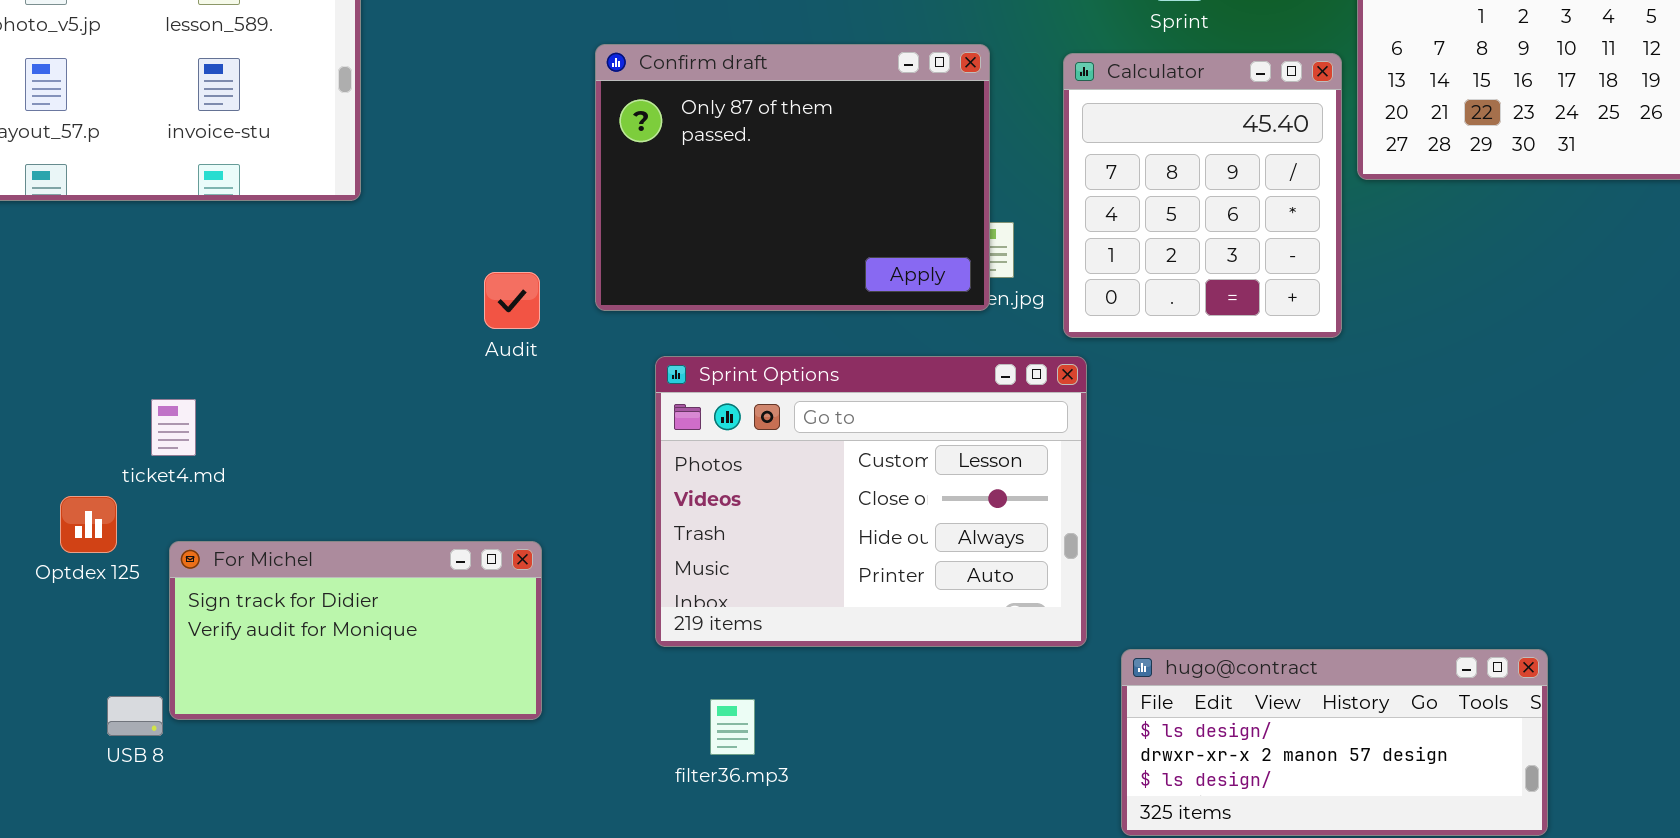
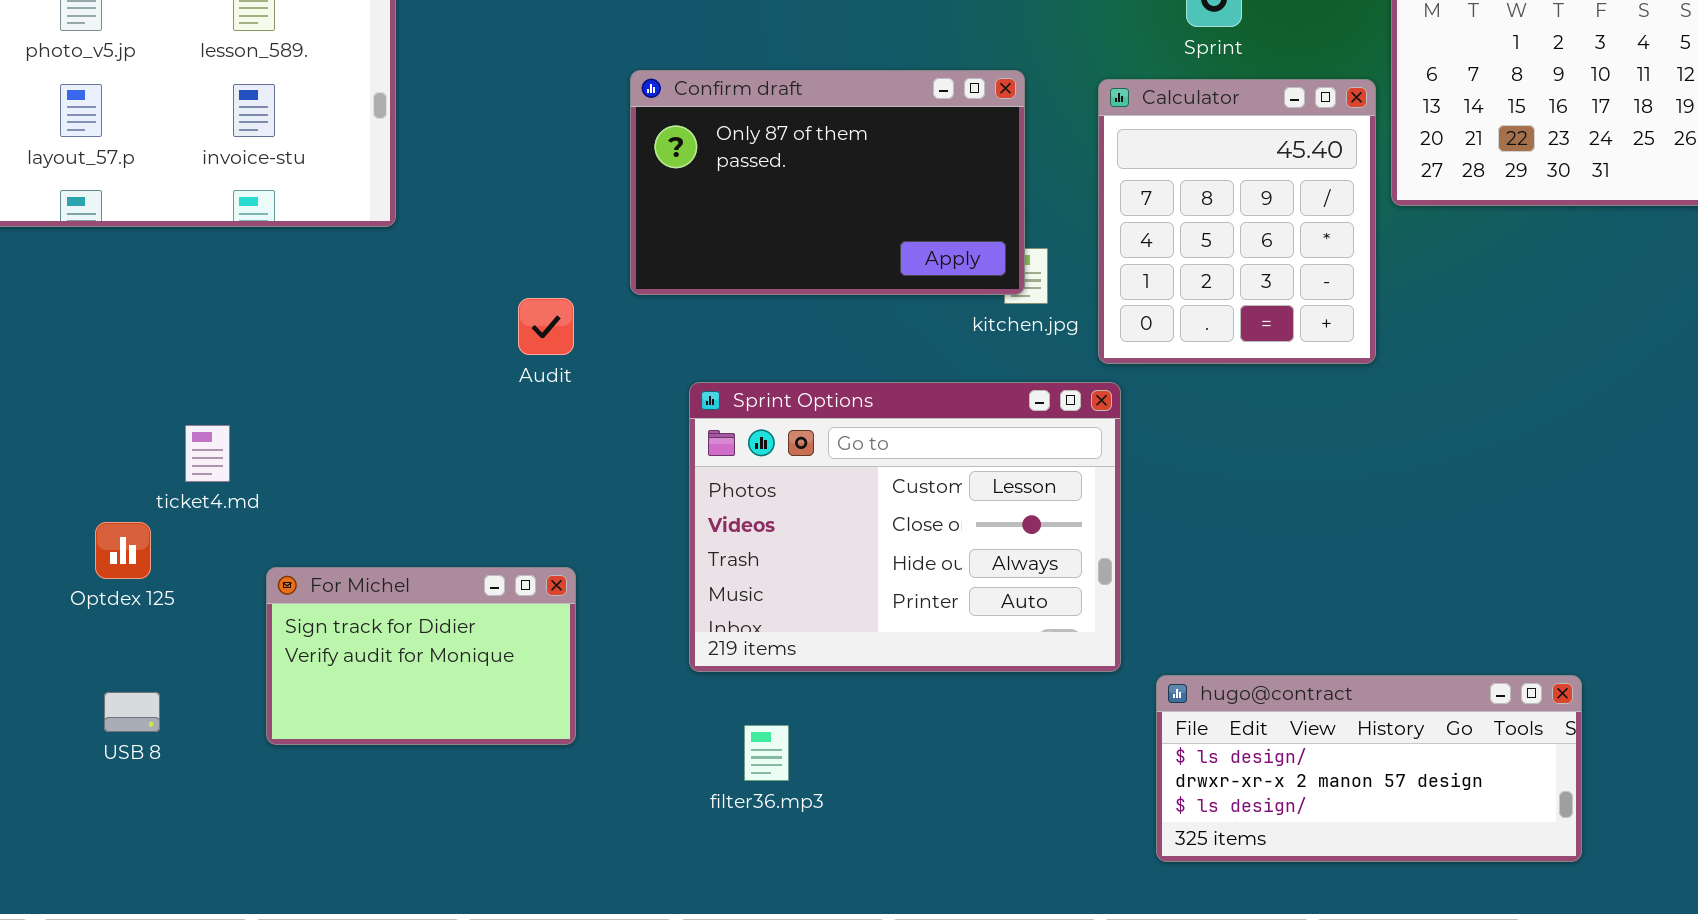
Confirm draft: [595,44,990,311] -> [630,70,1025,295], resized
For Michel: [169,541,542,720] -> [266,567,576,745], resized
USB 8: [107,696,163,736] -> [104,692,160,732], moved

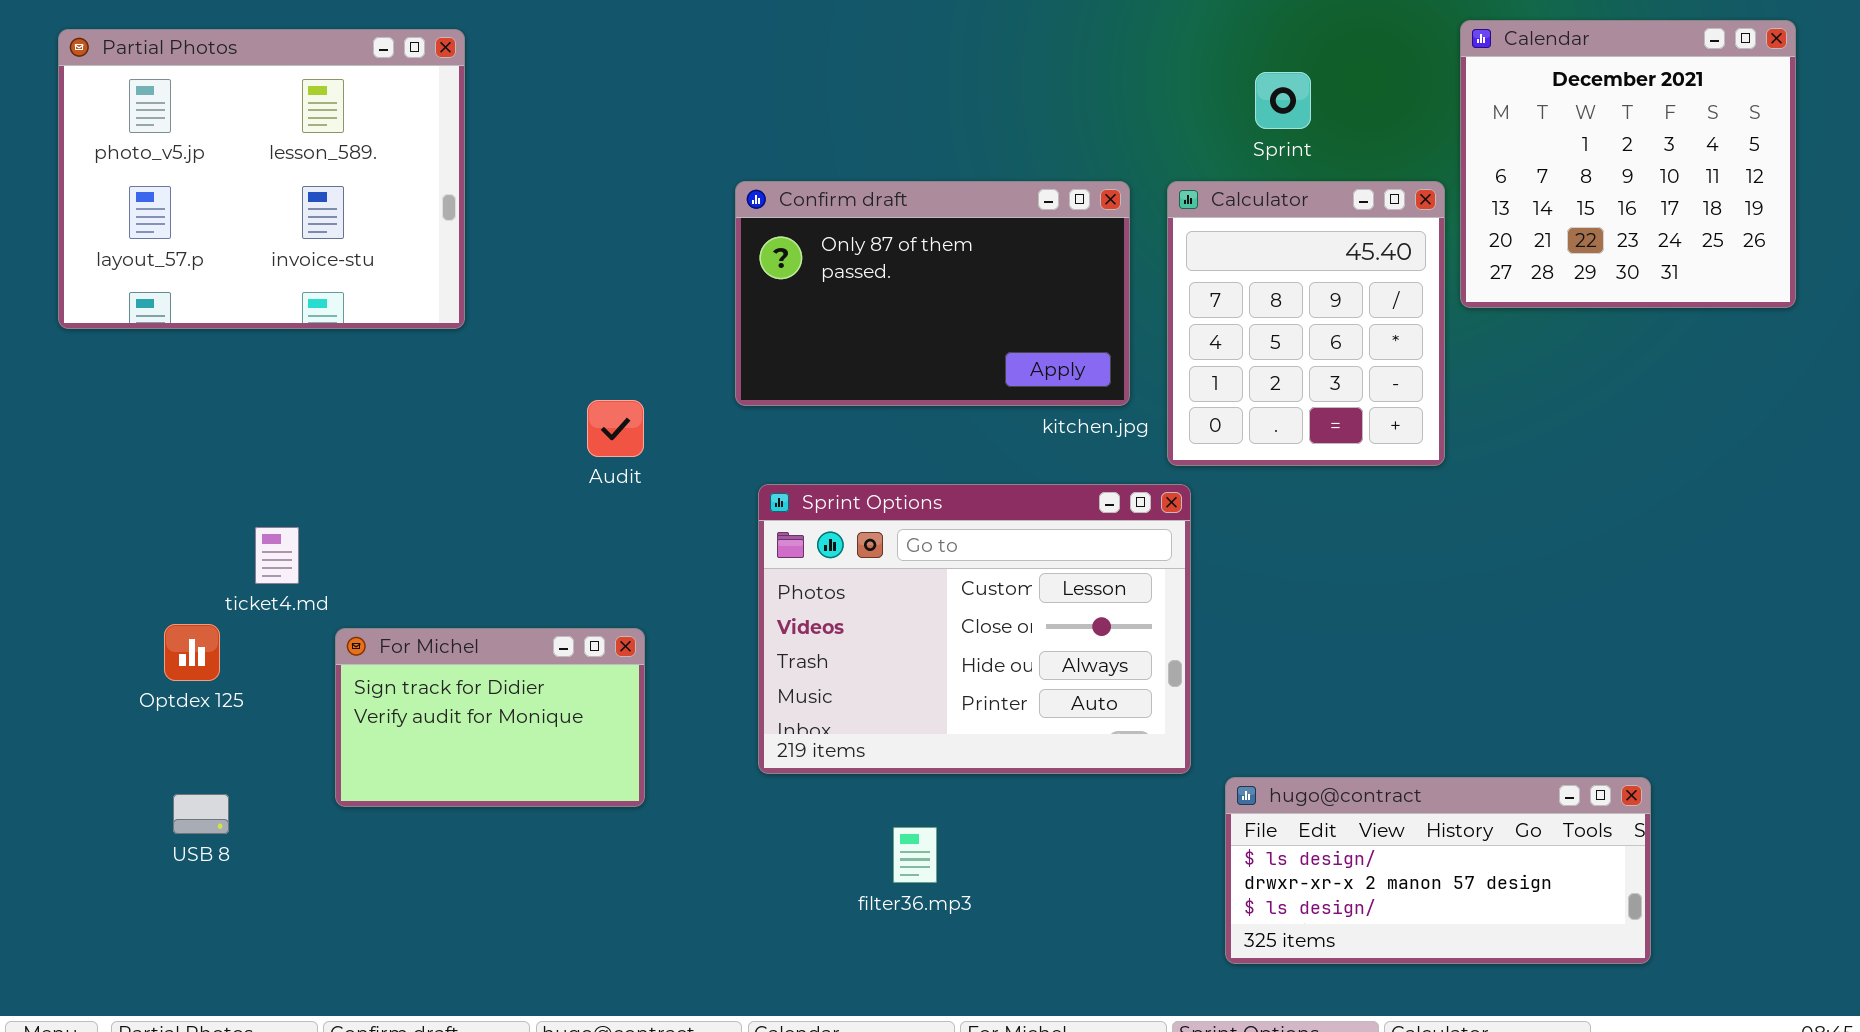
Confirm draft: [630,70,1025,295] -> [735,181,1130,406], moved
For Michel: [266,567,576,745] -> [335,628,645,807], moved
filter36.mp3: [744,725,789,781] -> [893,827,937,883], moved

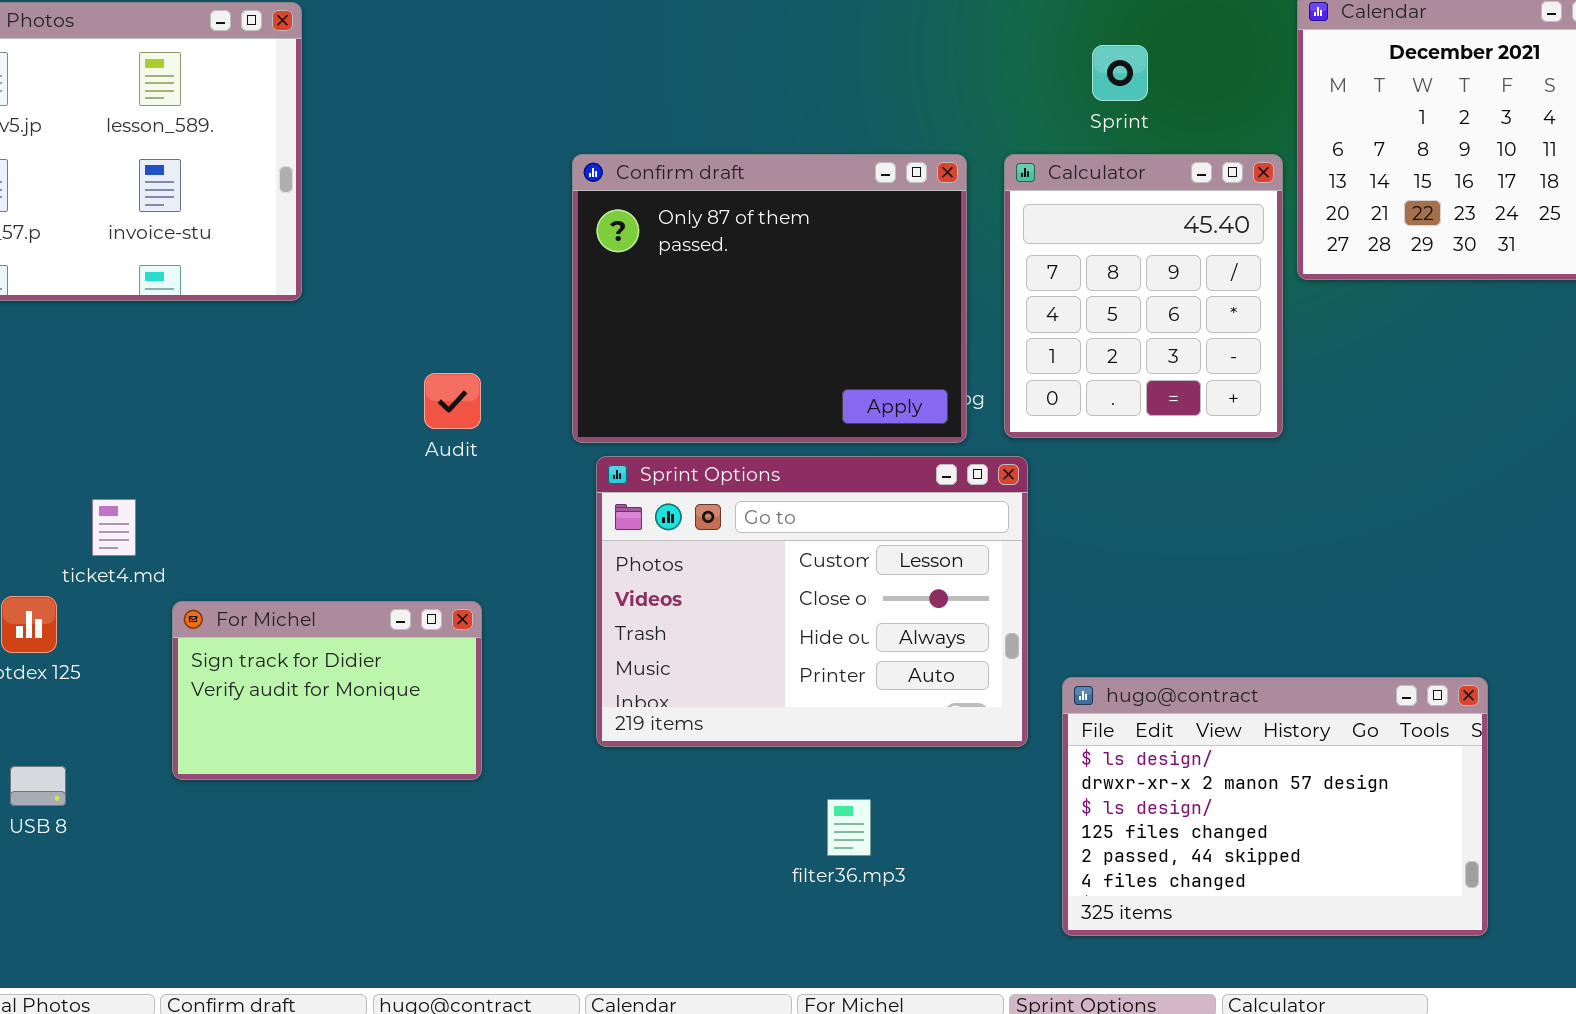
Confirm draft: [735,181,1130,406] -> [572,154,967,443], resized
hugo@contract: [1225,777,1651,964] -> [1062,677,1488,936], resized
filter36.mp3: [893,827,937,883] -> [827,799,871,856], moved

